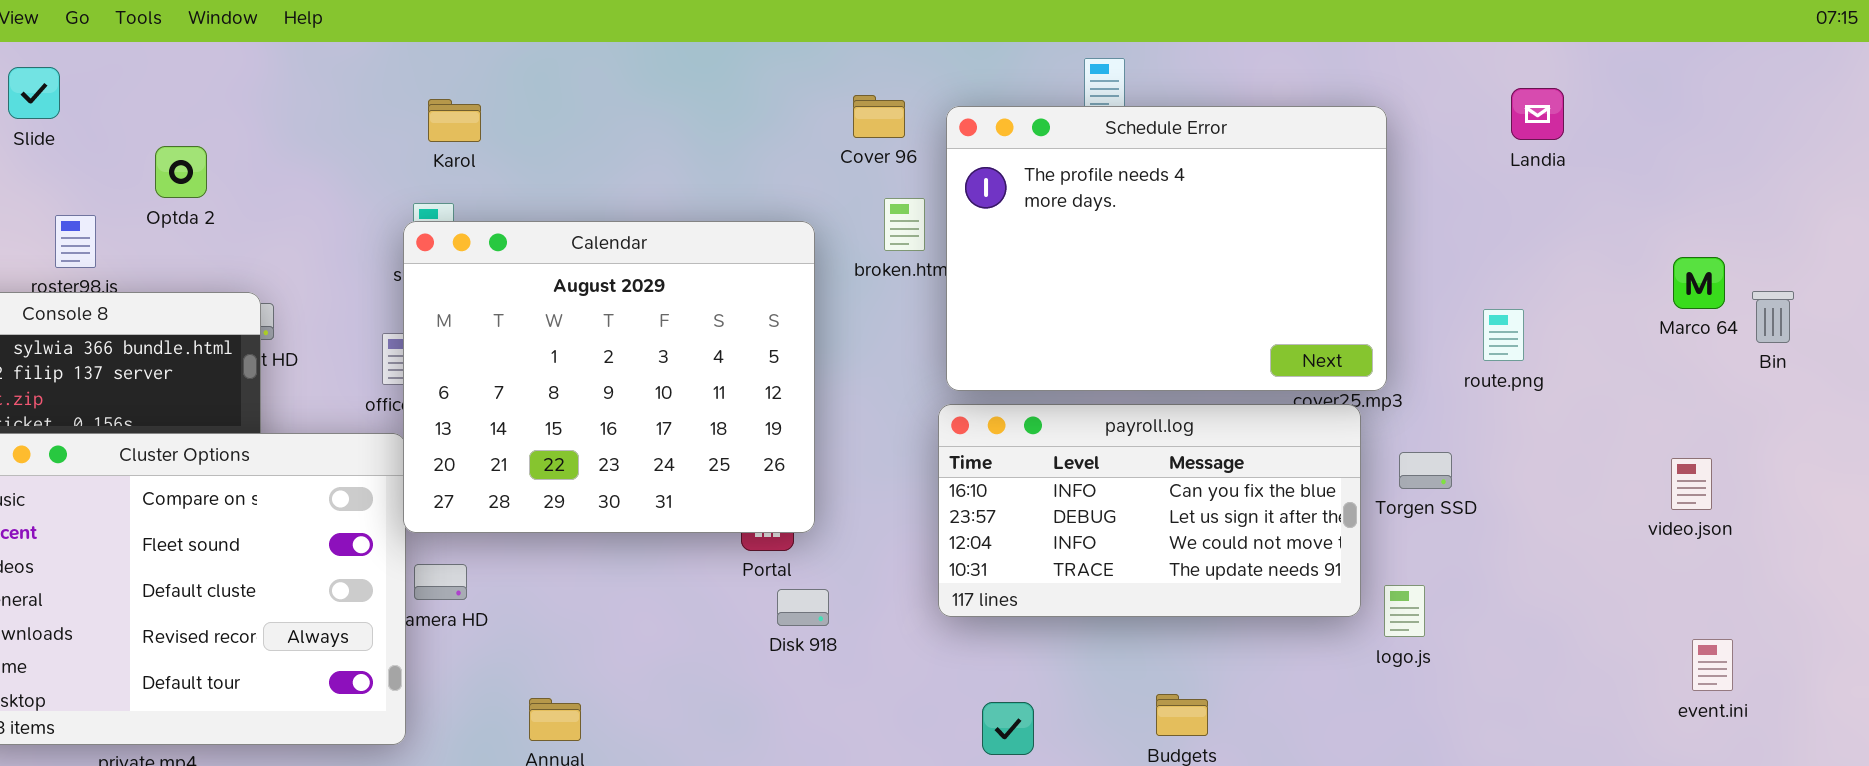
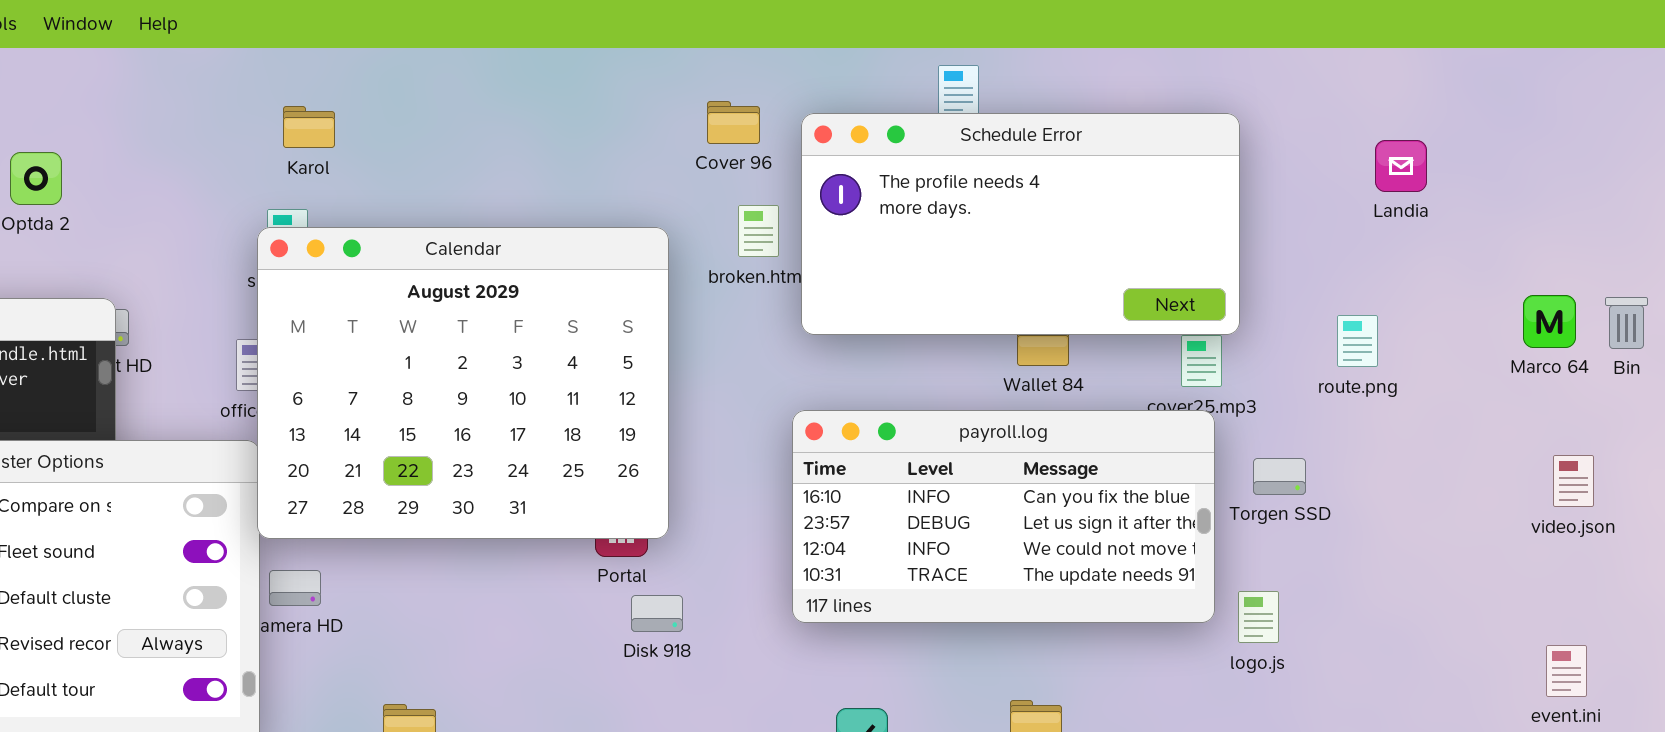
Landia: [1511,88,1564,140] -> [1375,140,1427,192], moved
Schedule Error: [946,106,1387,391] -> [801,113,1240,335], resized
Marco 64: [1673,257,1725,309] -> [1523,295,1576,348], moved
video.json: [1671,458,1712,510] -> [1553,455,1594,507], moved

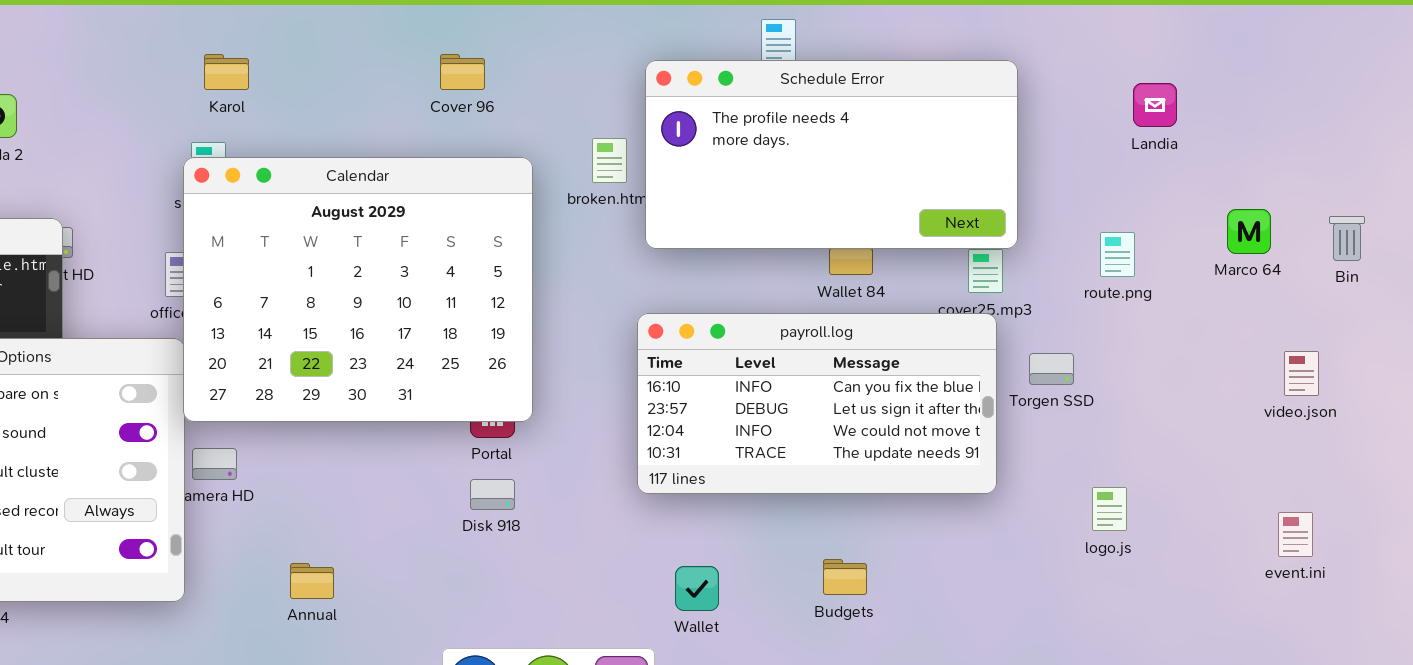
Cover 96: [707,101,760,144] -> [440,54,485,90], moved
Marco 64: [1523,295,1576,348] -> [1227,209,1271,254], moved
logo.js: [1238,591,1279,643] -> [1092,487,1127,531], moved
Disk 918: [631,595,683,632] -> [470,479,515,510], moved

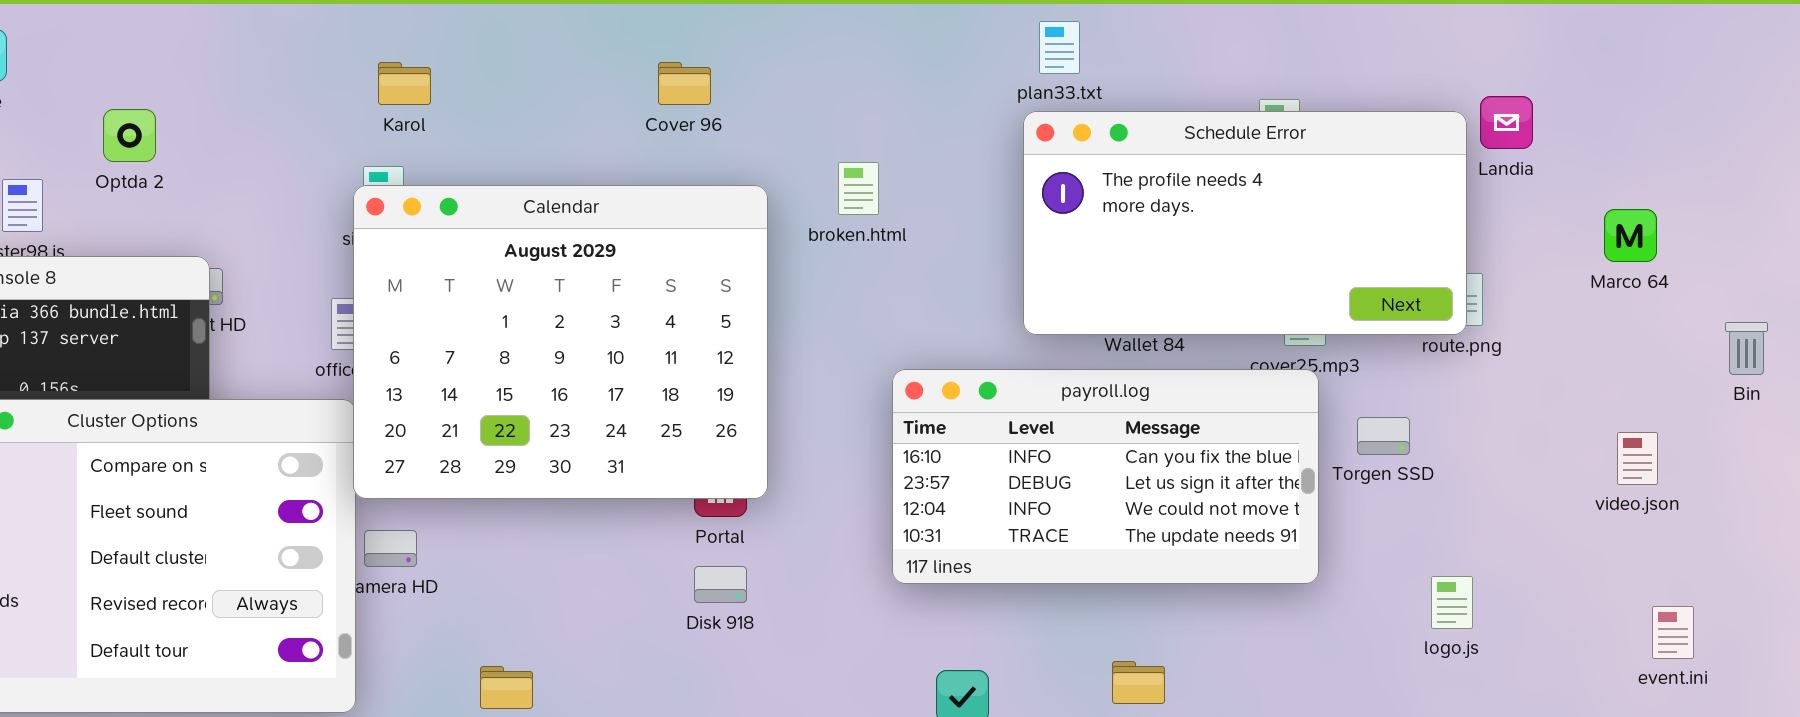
Schedule Error: [645,60,1018,249] -> [1023,111,1467,335], moved
Marco 64: [1227,209,1271,254] -> [1604,209,1657,262], moved
Bin: [1329,216,1365,261] -> [1725,322,1768,375], moved
video.json: [1284,351,1319,396] -> [1617,432,1658,485], moved

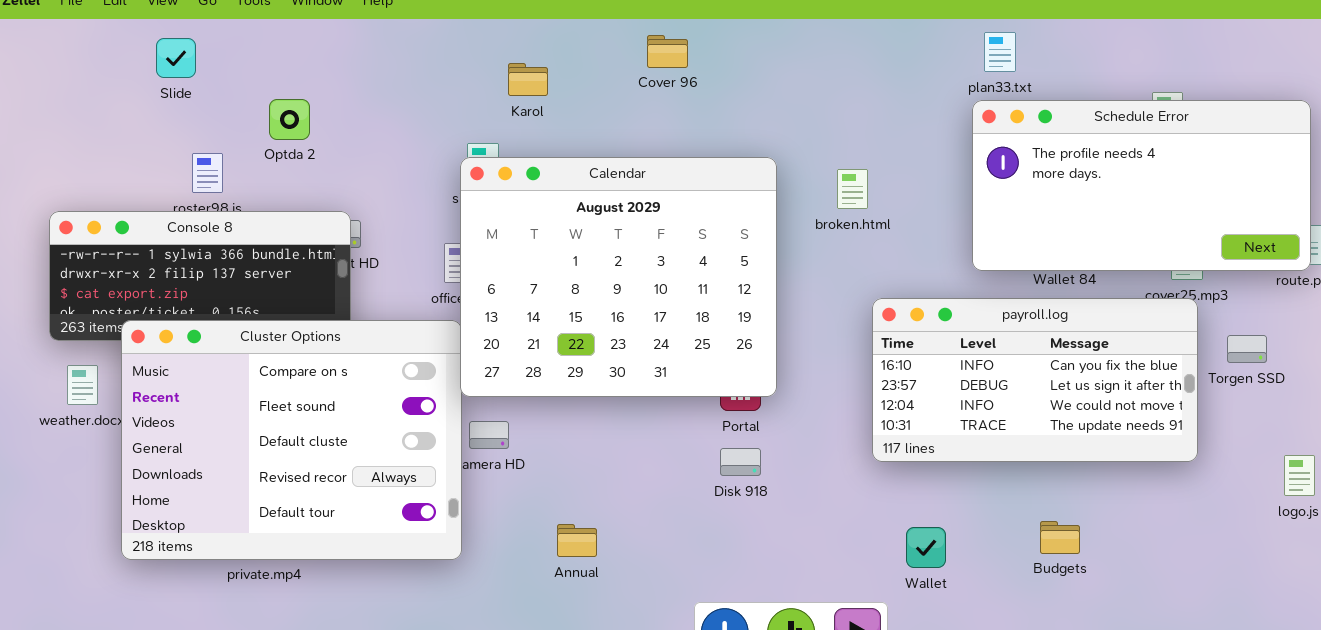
Karol: [378,62,431,105] -> [508,63,548,96], moved
Cover 96: [658,62,711,105] -> [647,35,688,68], moved
broken.html: [838,162,879,215] -> [837,169,868,209], moved

